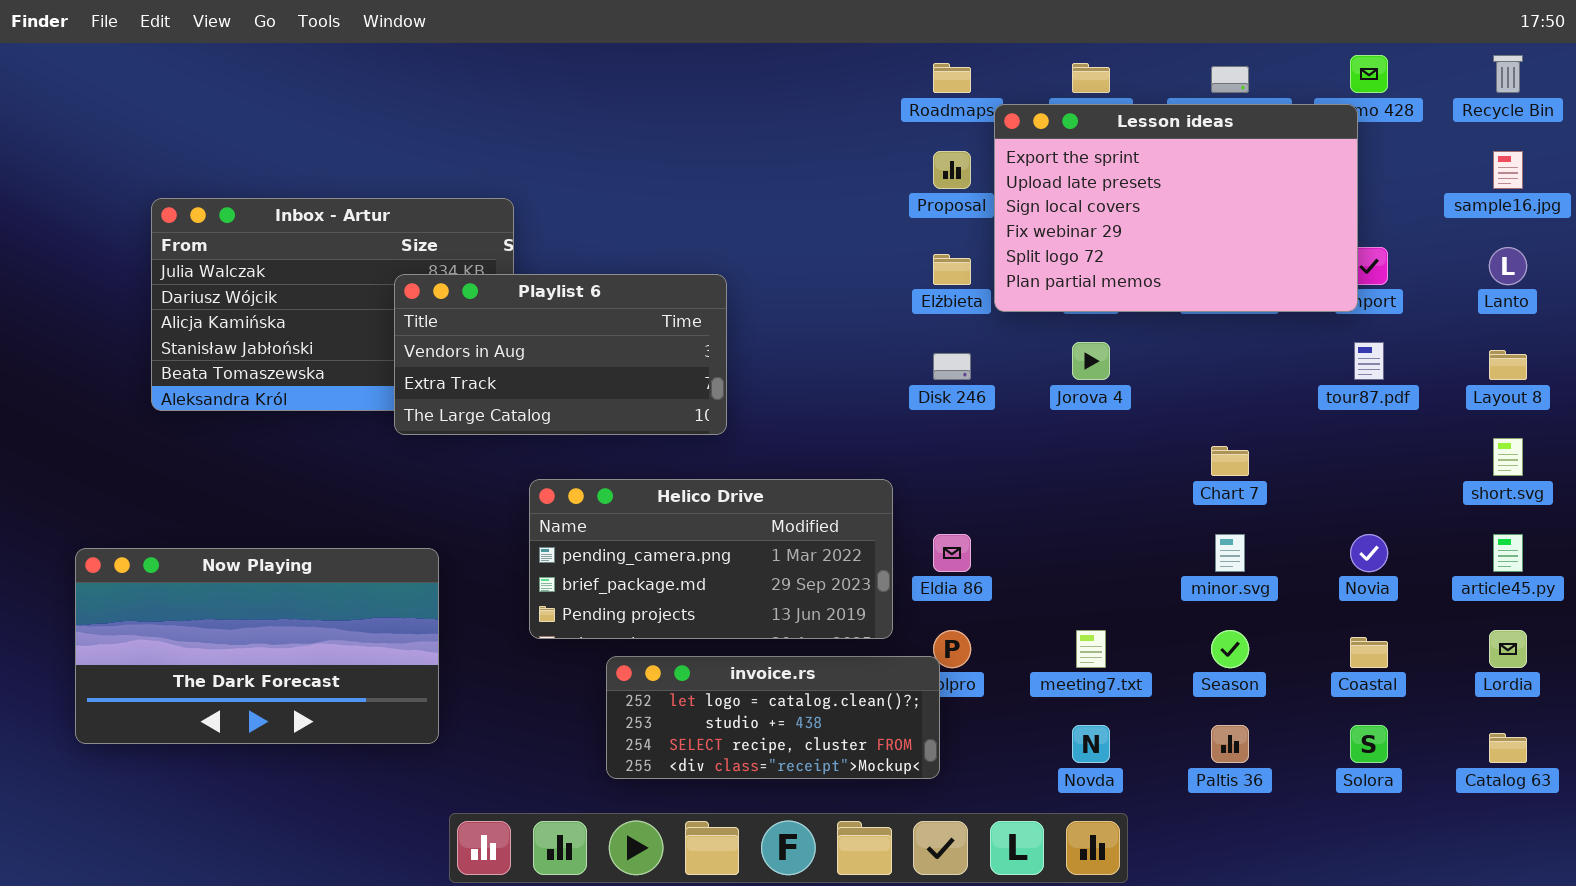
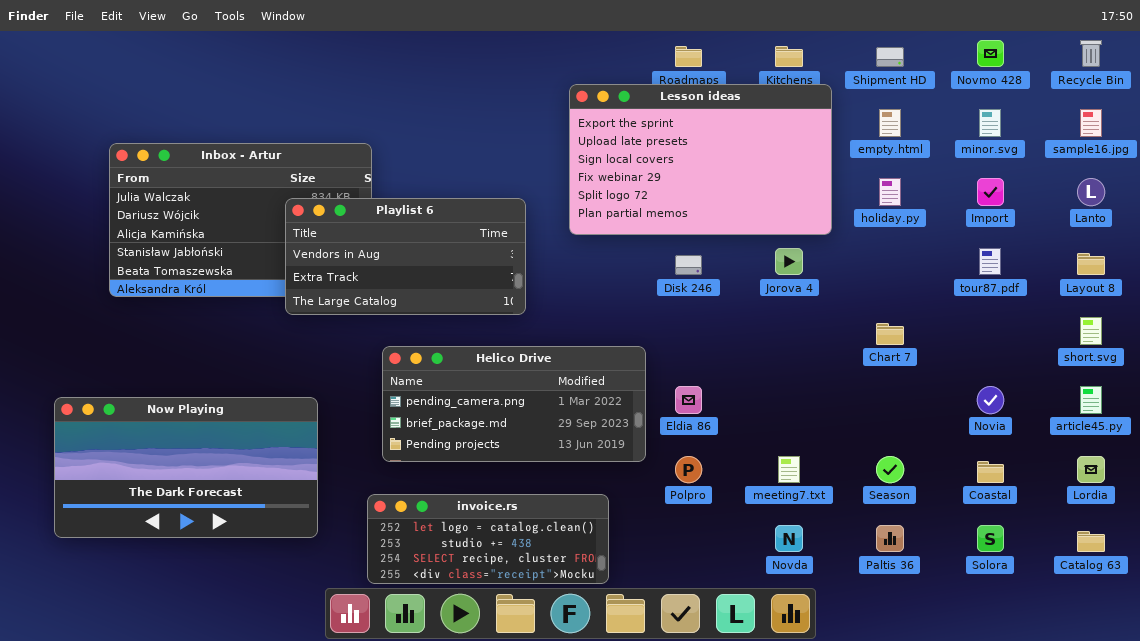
Lesson ideas: [994,104,1358,312] -> [569,84,832,235], moved
minor.svg: [1215,534,1245,572] -> [979,109,1001,137], moved
invoice.rs: [606,656,940,779] -> [367,494,609,584], moved

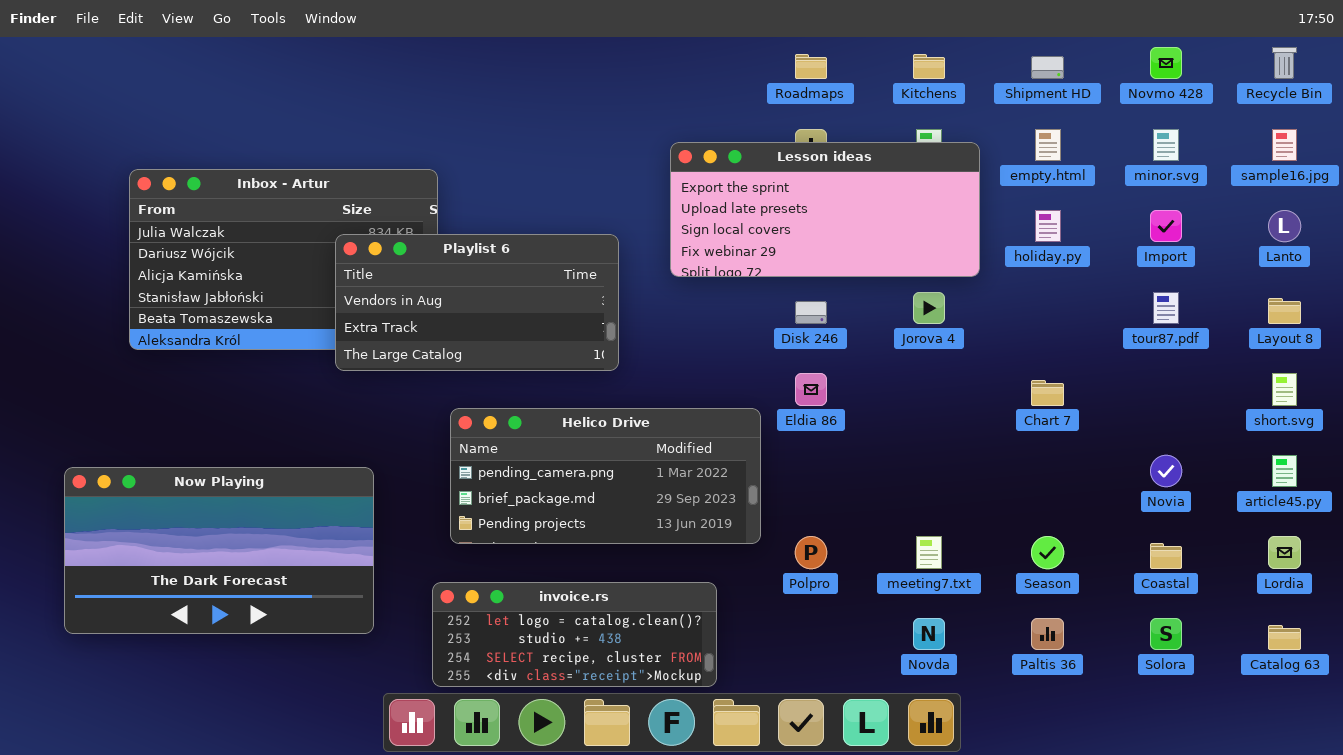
Lesson ideas: [569,84,832,235] -> [670,142,980,277], resized
Eldia 86: [675,386,702,414] -> [795,373,827,406], moved

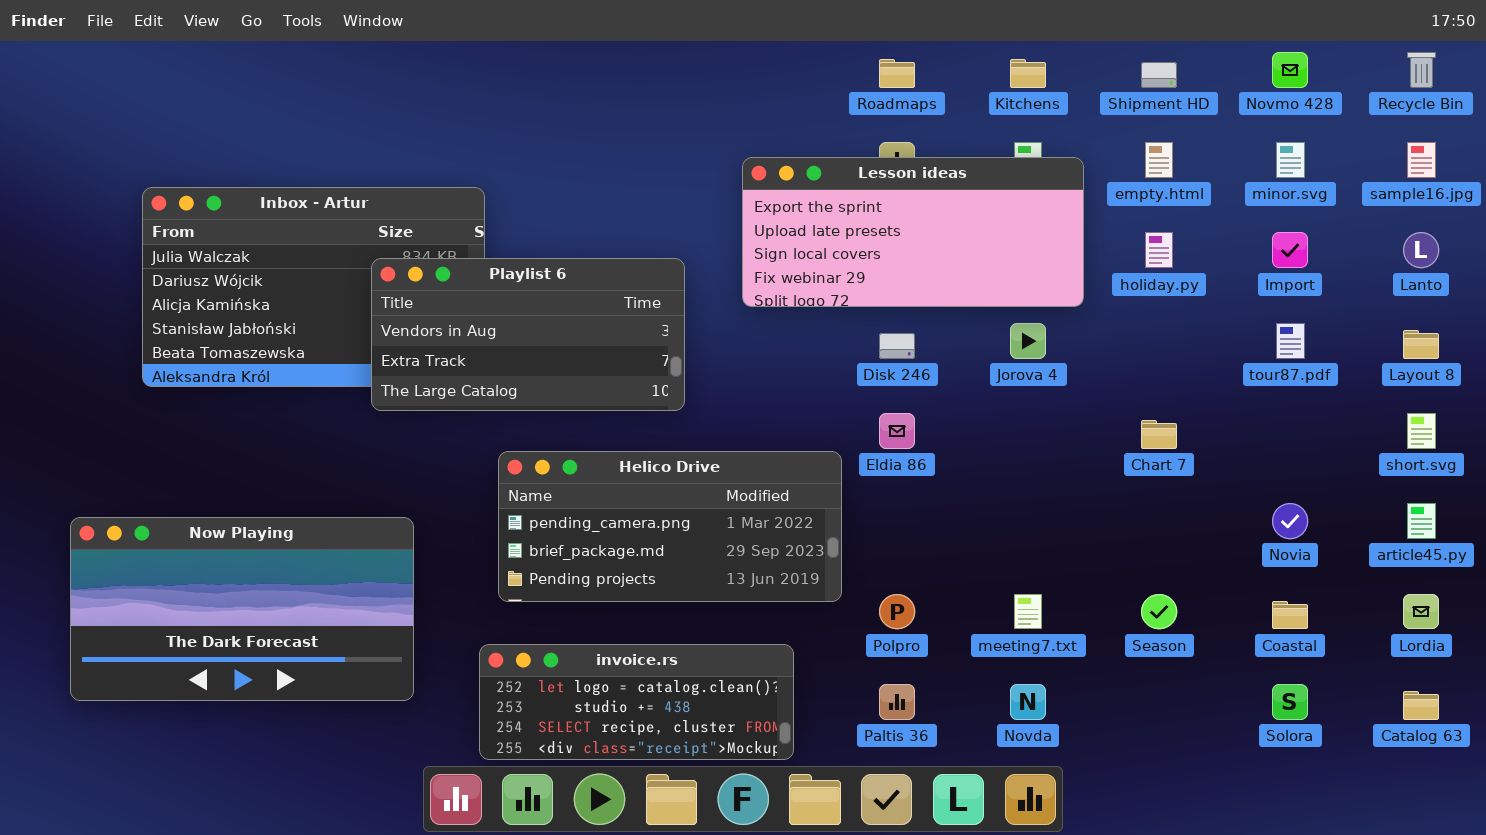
Paltis 36: [1031,618,1064,650] -> [879,684,915,720], moved

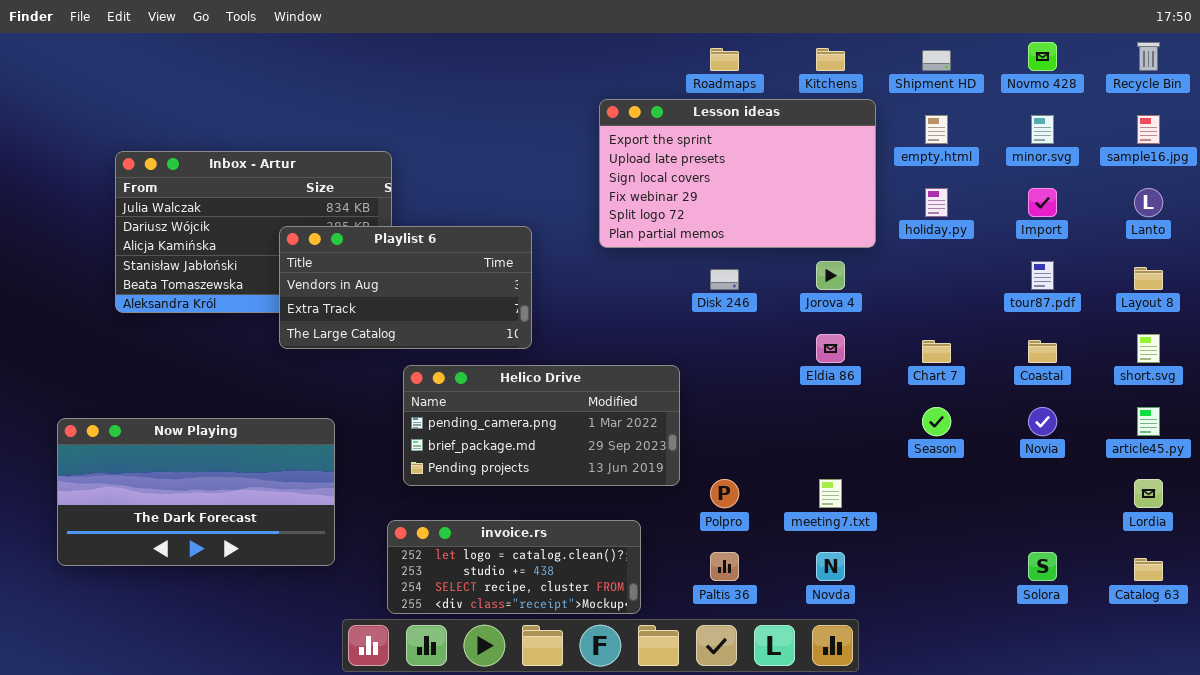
Lesson ideas: [742,157,1084,307] -> [599,99,876,248], resized
Playlist 6: [371,258,685,411] -> [279,226,532,349], moved
Eldia 86: [879,413,915,449] -> [816,334,845,363], moved
Season: [1141,594,1177,629] -> [922,407,951,436], moved
Coastal: [1272,601,1308,629] -> [1028,340,1057,363], moved

